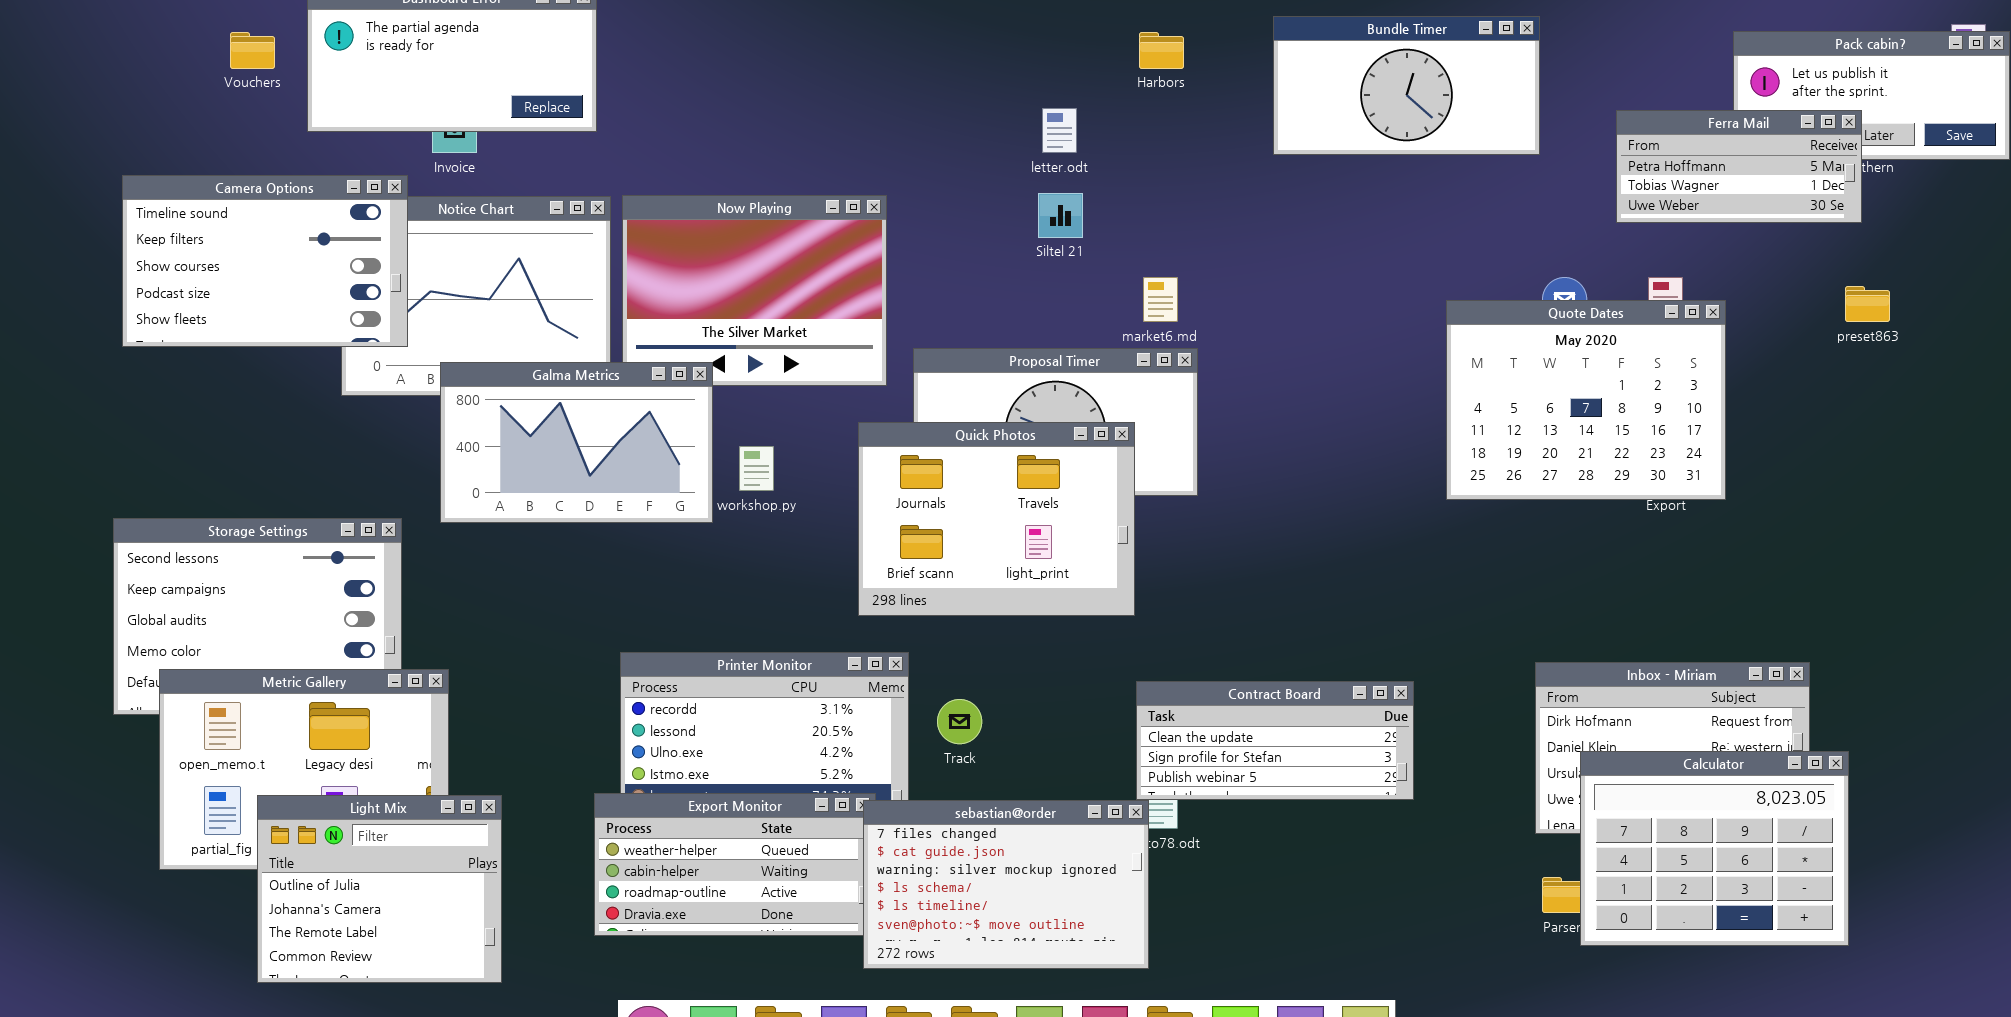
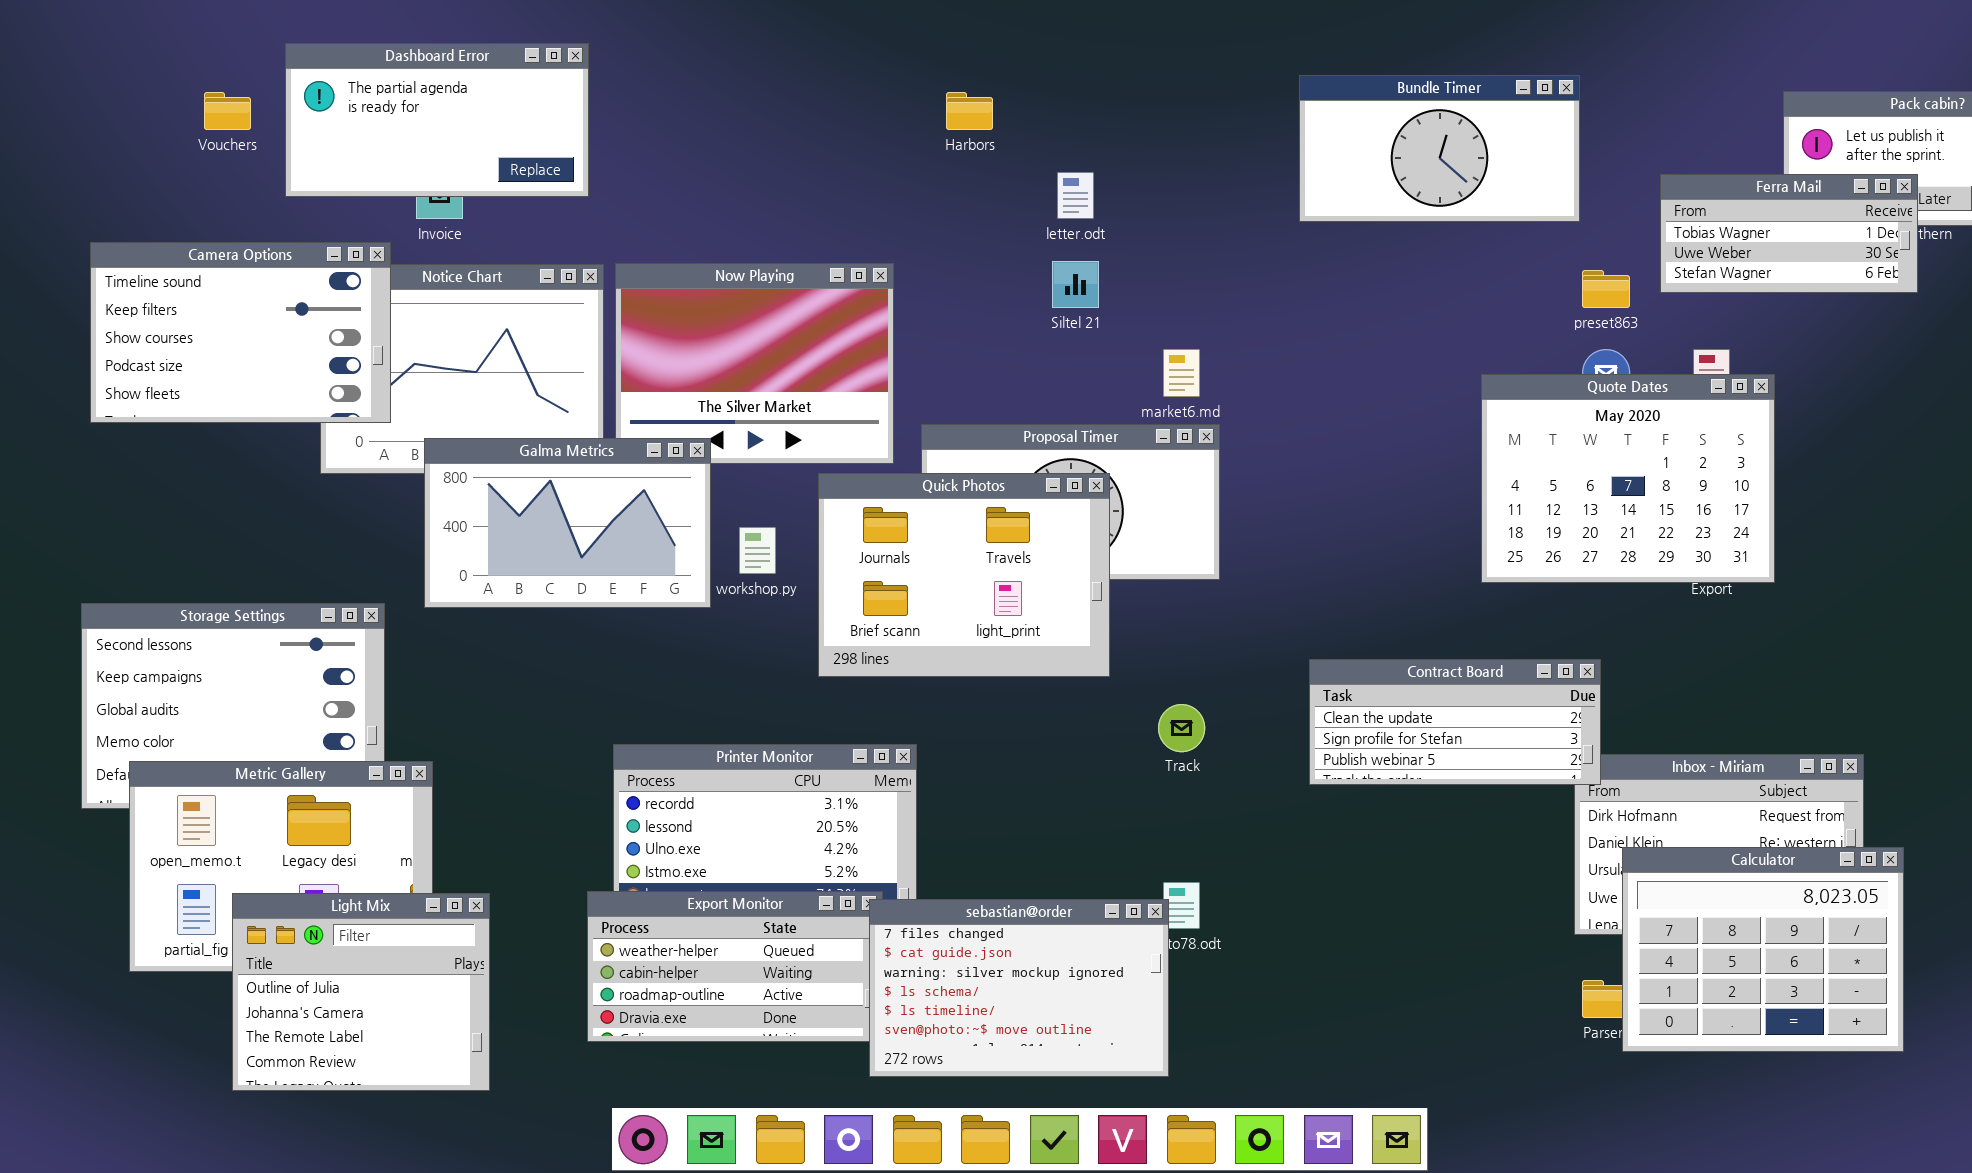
Harbors: [1139,32,1184,69] -> [946,92,993,130], moved
Ferra Mail: [1616,110,1862,223] -> [1660,174,1918,293], scrolled down 1 row
preset863: [1845,286,1890,322] -> [1582,270,1630,308], moved
Quick Photos: [858,422,1135,616] -> [818,473,1110,677], moved
Contract Board: [1136,681,1414,800] -> [1309,659,1601,785], moved
Track: [937,699,982,744] -> [1158,704,1205,752], moved

